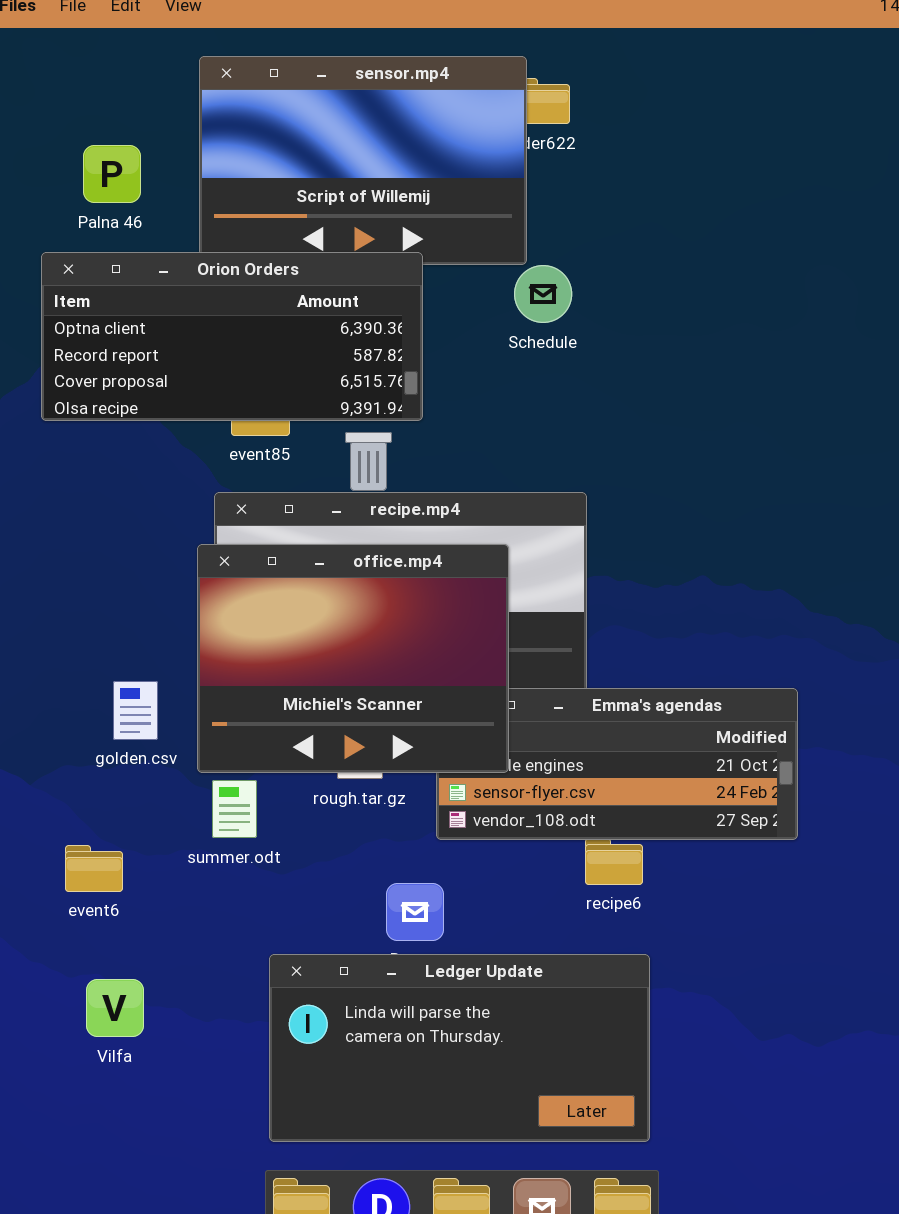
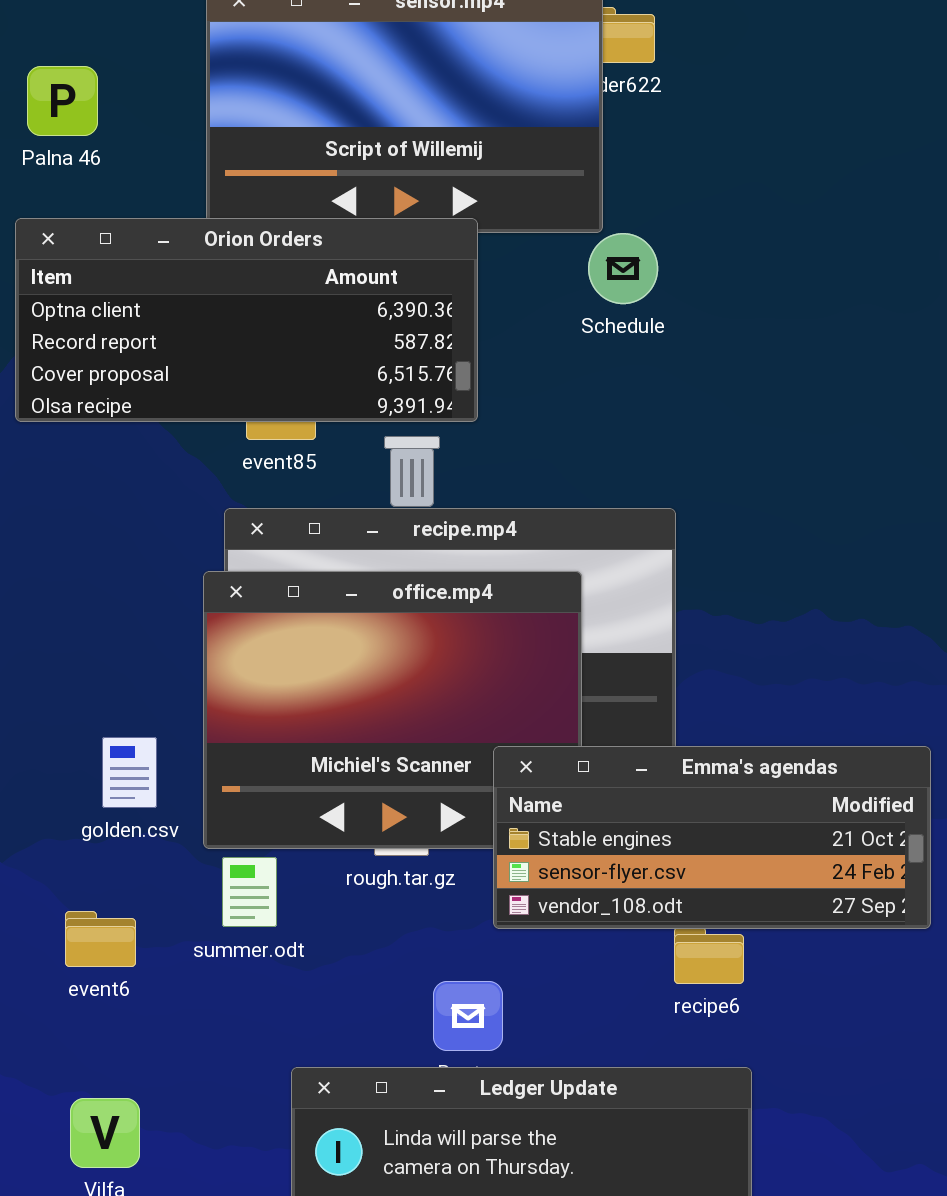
Palna 46: [83,145,141,203] -> [27,66,98,136], moved
Emma's agendas: [436,688,798,840] -> [493,746,931,929], raised
event6: [65,845,123,892] -> [65,911,136,967], moved

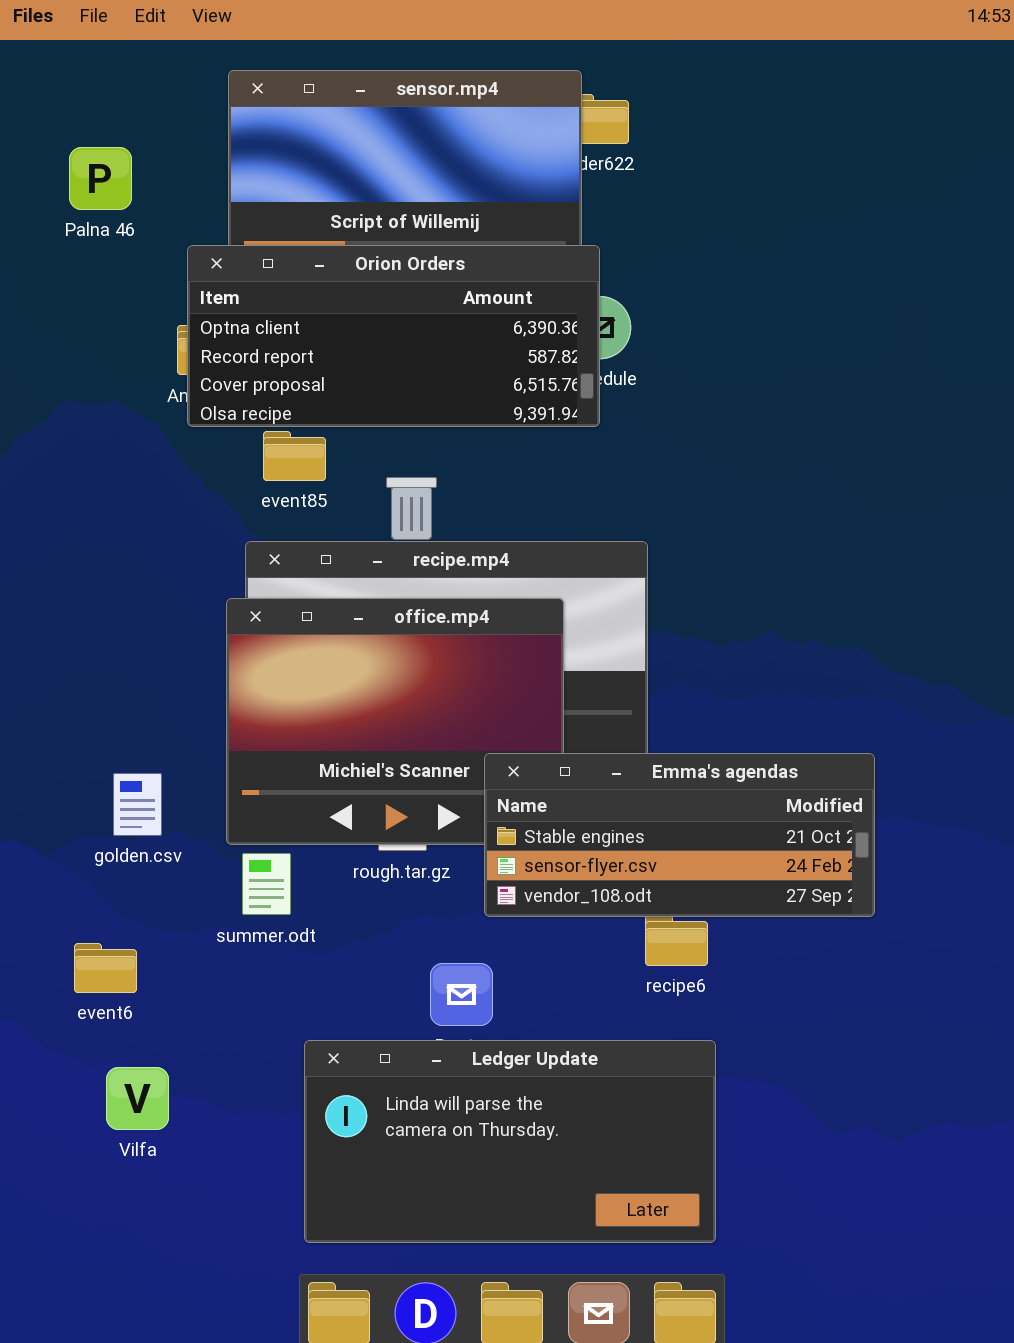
Orion Orders: [15,218,478,422] -> [187,245,600,427], moved
golden.csv: [102,737,157,808] -> [113,773,162,836], moved
event6: [65,911,136,967] -> [74,943,137,993], moved

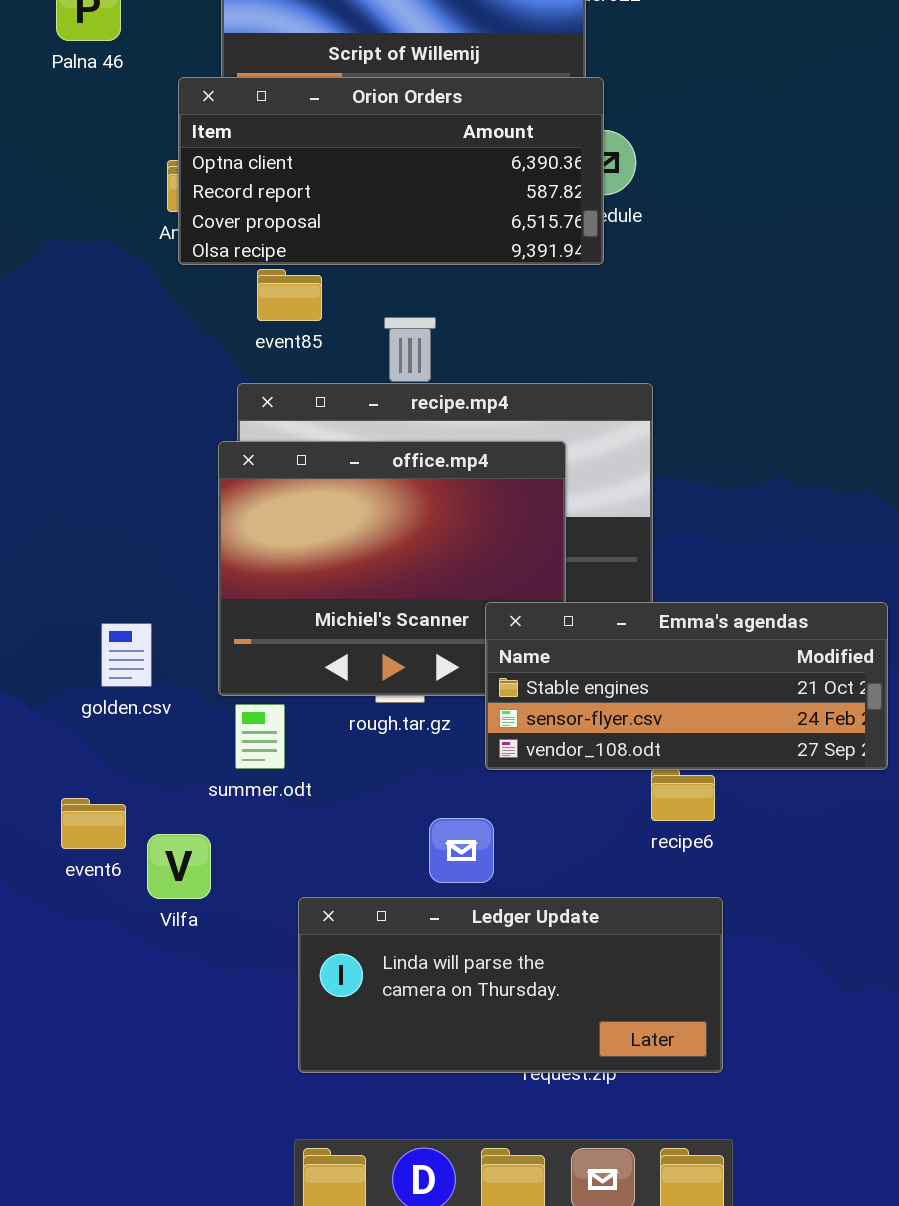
Ledger Update: [304,1040,716,1243] -> [298,897,723,1073], resized
Vilfa: [106,1067,169,1130] -> [147,834,211,899], moved

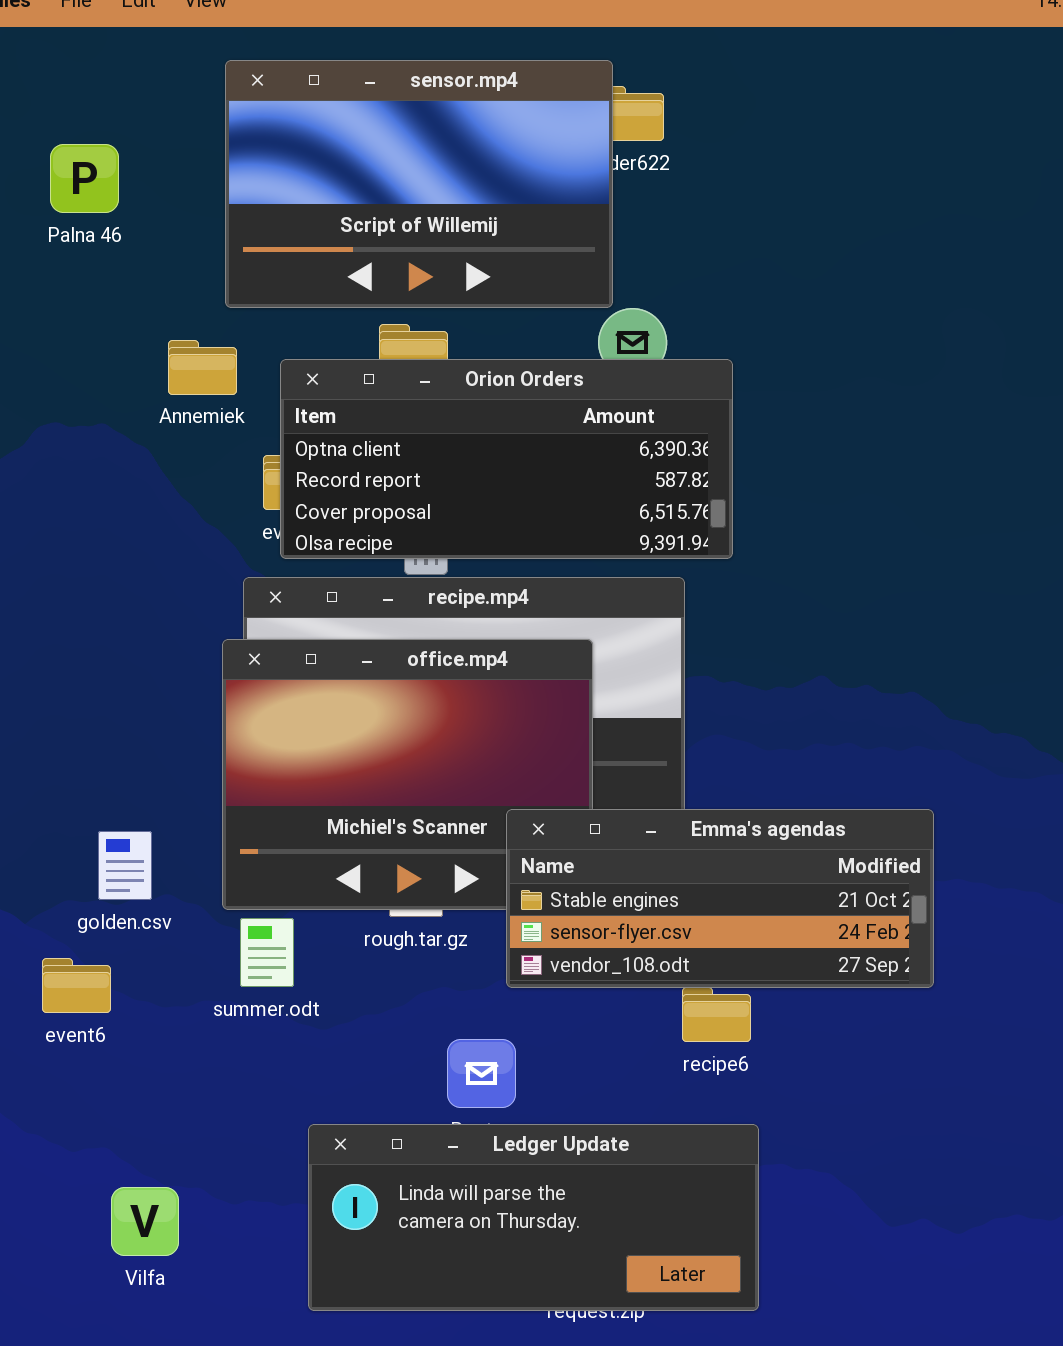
Orion Orders: [178,77,604,265] -> [280,359,733,559], moved
event6: [61,798,126,849] -> [42,958,111,1013], moved
Vilfa: [147,834,211,899] -> [111,1187,179,1256], moved

